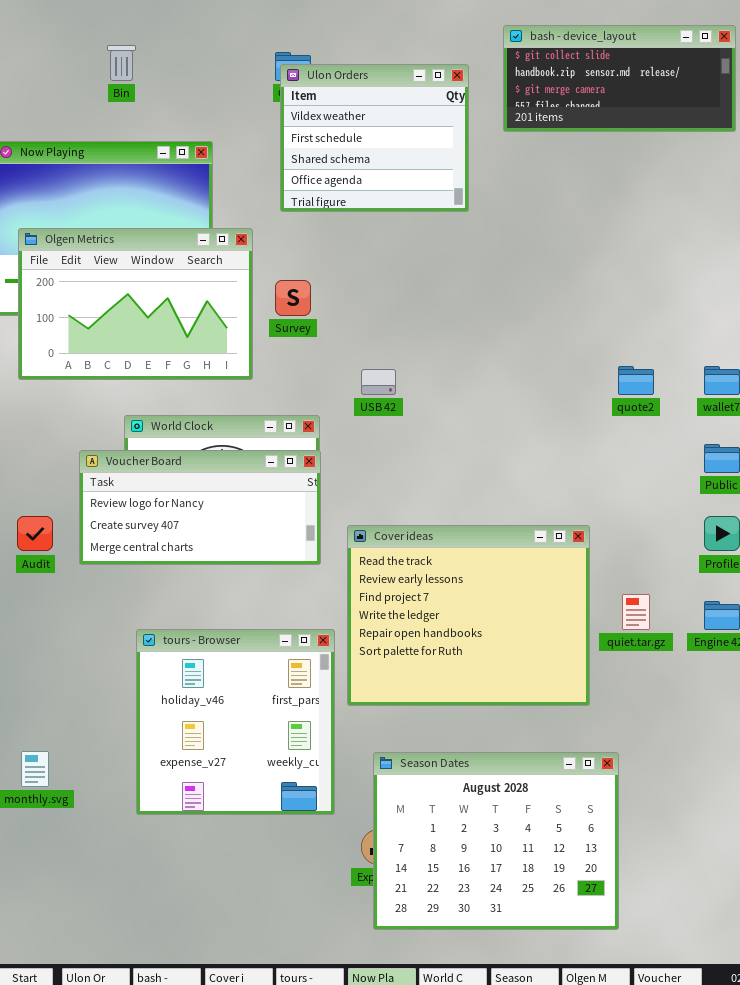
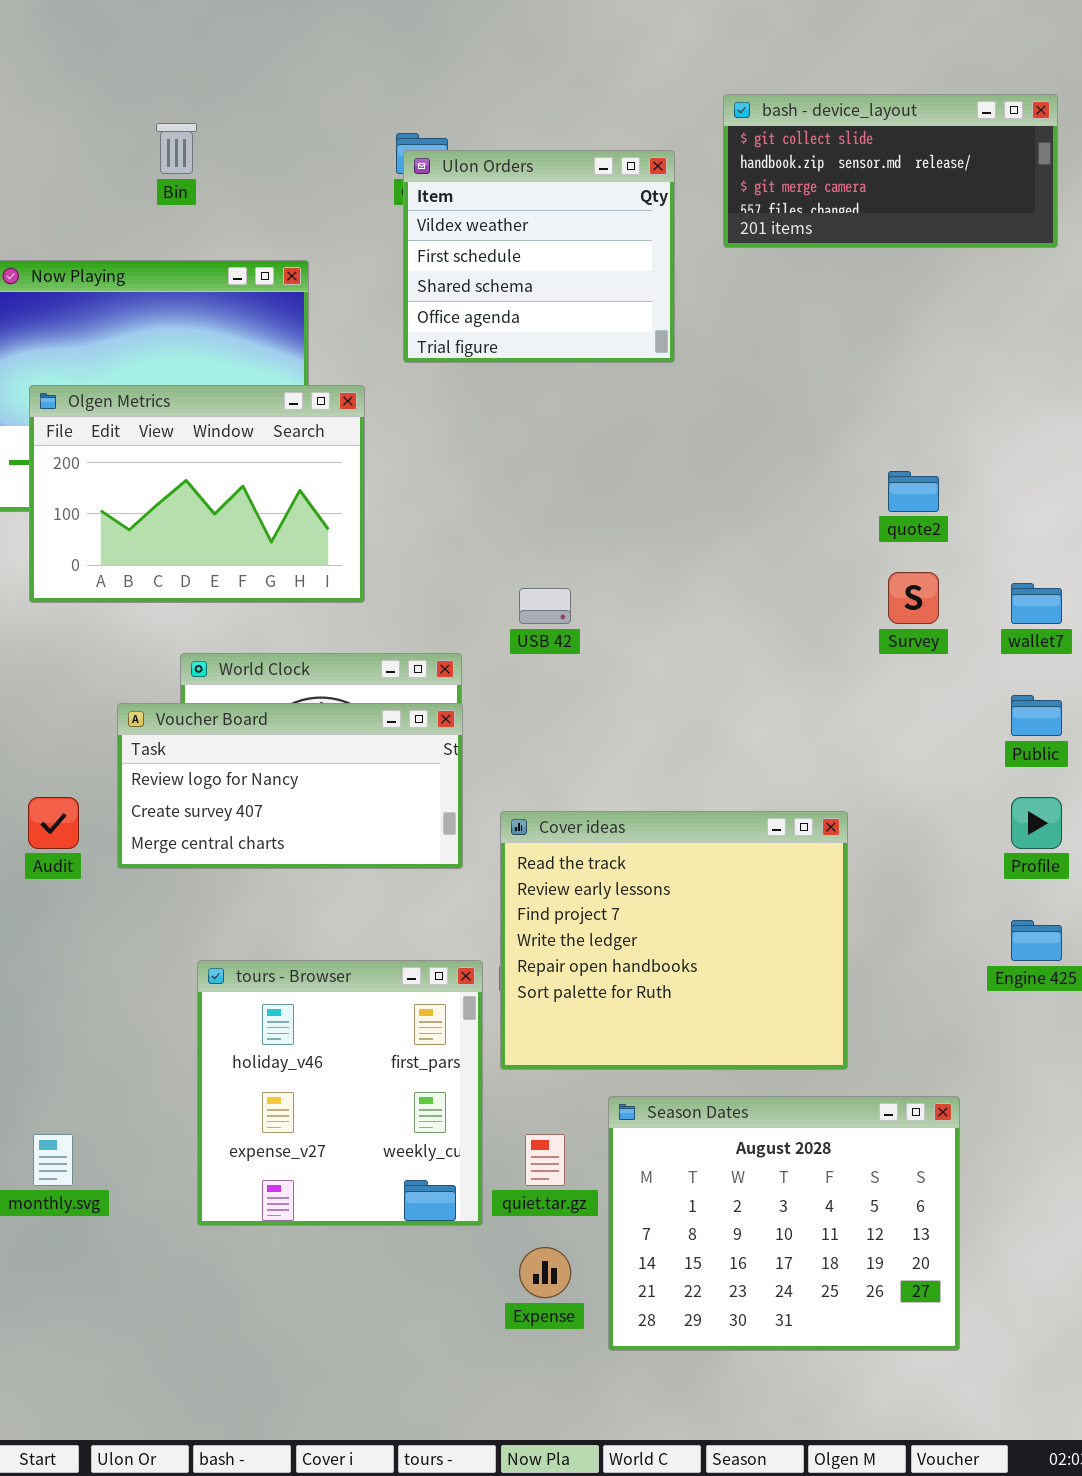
Survey: [275,280,311,316] -> [888,572,939,624], moved
quote2: [618,366,654,395] -> [888,471,939,512], moved
quiet.tar.gz: [622,594,650,630] -> [525,1134,565,1186], moved
Season Dates: [373,752,619,930] -> [608,1096,960,1351], moved

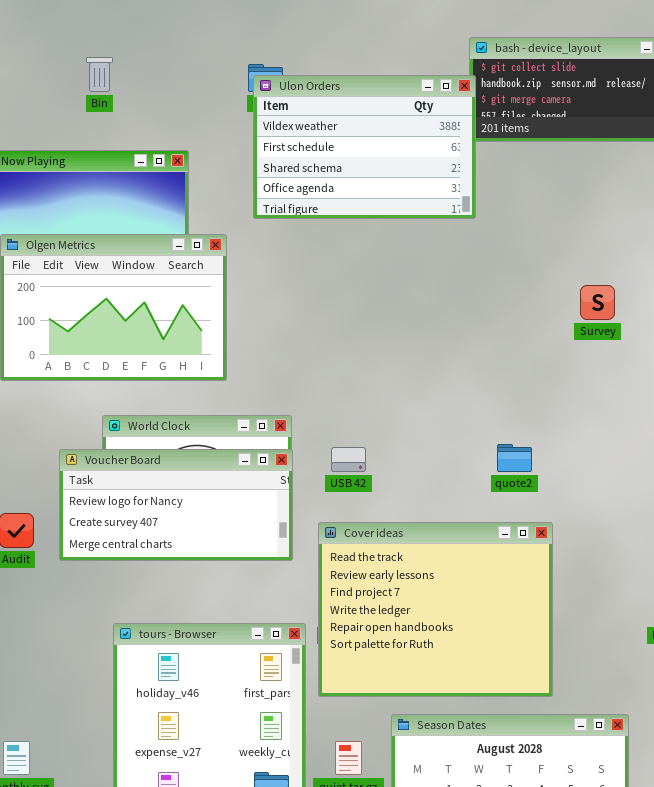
Ulon Orders: [403,150,675,363] -> [253,75,476,219], resized
quote2: [888,471,939,512] -> [497,444,532,472], moved
Survey: [888,572,939,624] -> [580,285,615,320], moved
USB 42: [519,588,571,624] -> [331,447,366,472], moved

